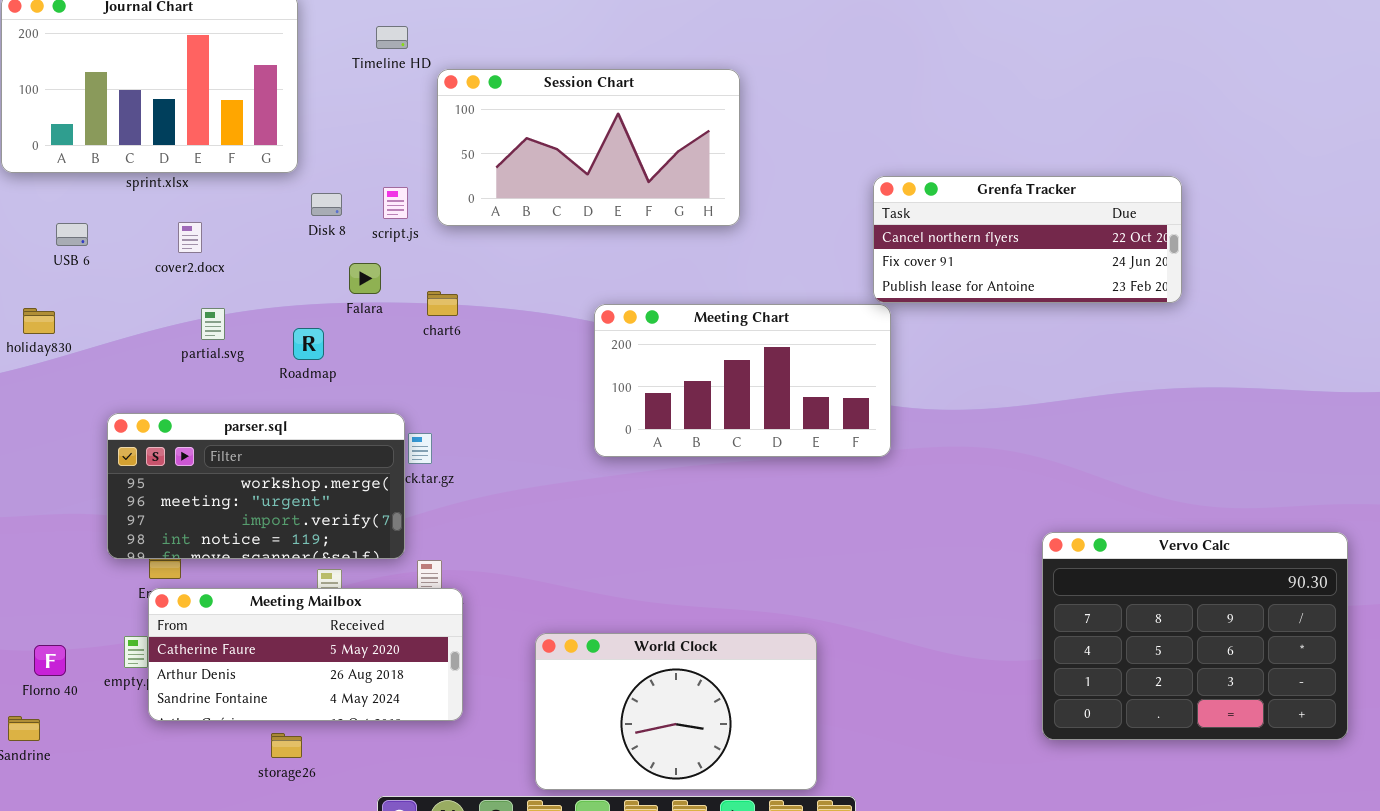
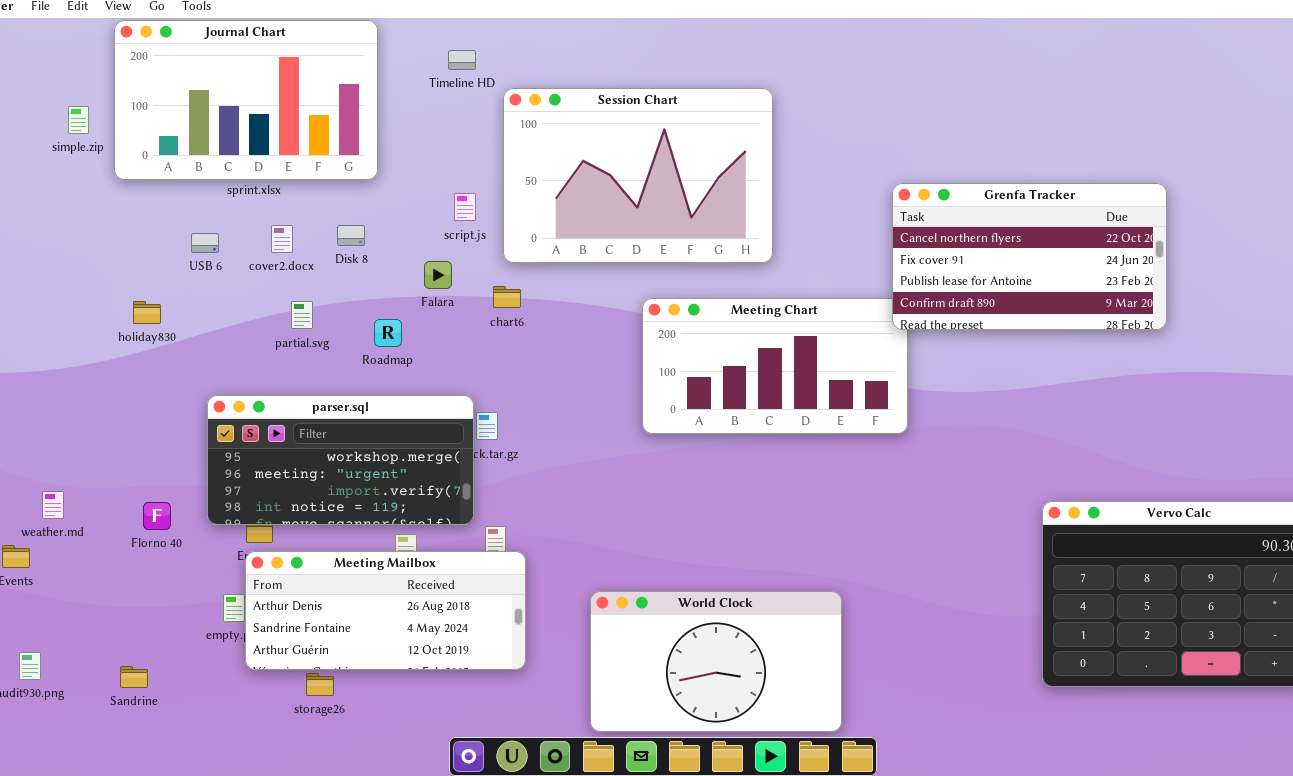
Session Chart: [437,69,740,226] -> [503,88,773,263], resized
Grenfa Tracker: [873,176,1182,303] -> [892,183,1167,330], resized
Disk 8: [311,193,342,216] -> [337,225,365,246], moved
USB 6: [56,223,88,246] -> [191,233,219,253], moved
Meeting Mailbox: [148,588,463,721] -> [245,551,526,670], scrolled down 1 row
Florno 40: [34,645,66,676] -> [143,502,171,530], moved
storage26: [271,733,302,758] -> [306,673,334,696], moved

